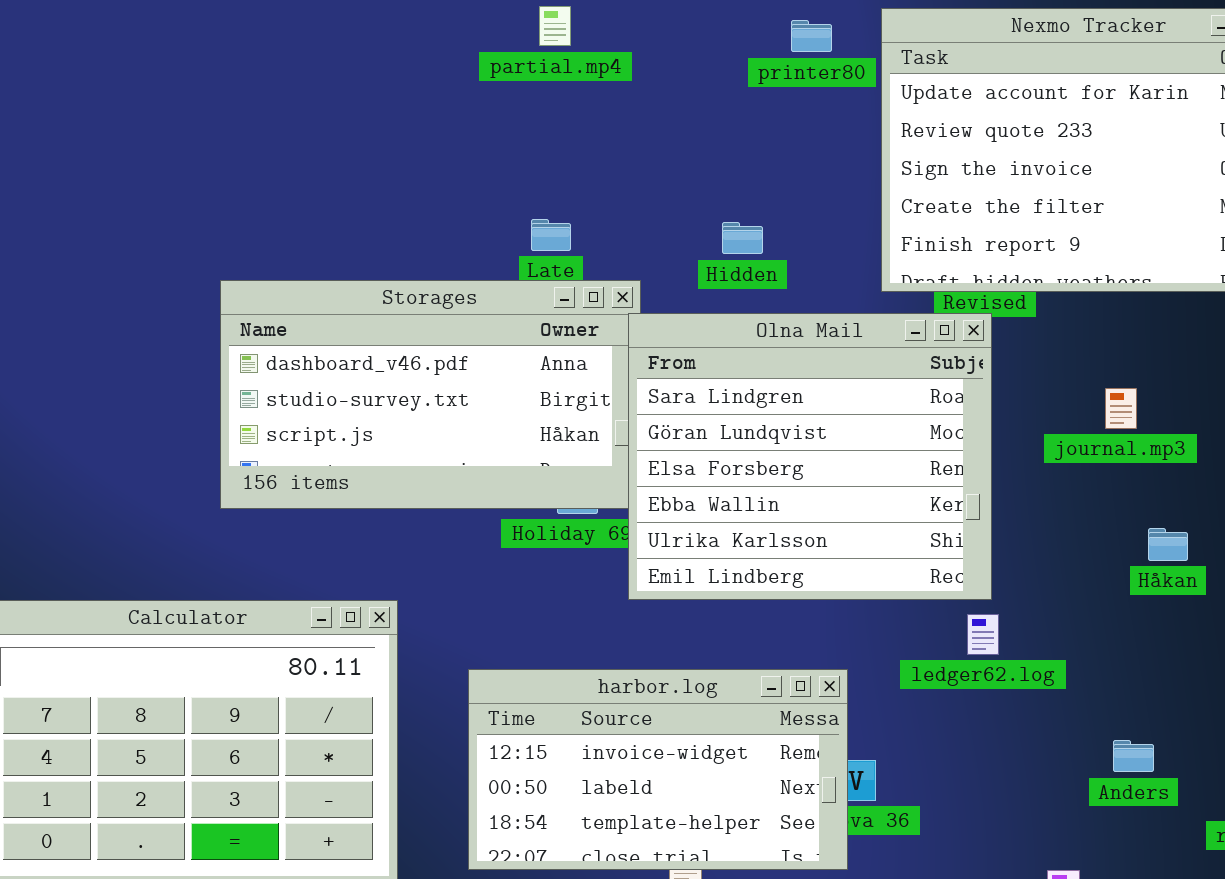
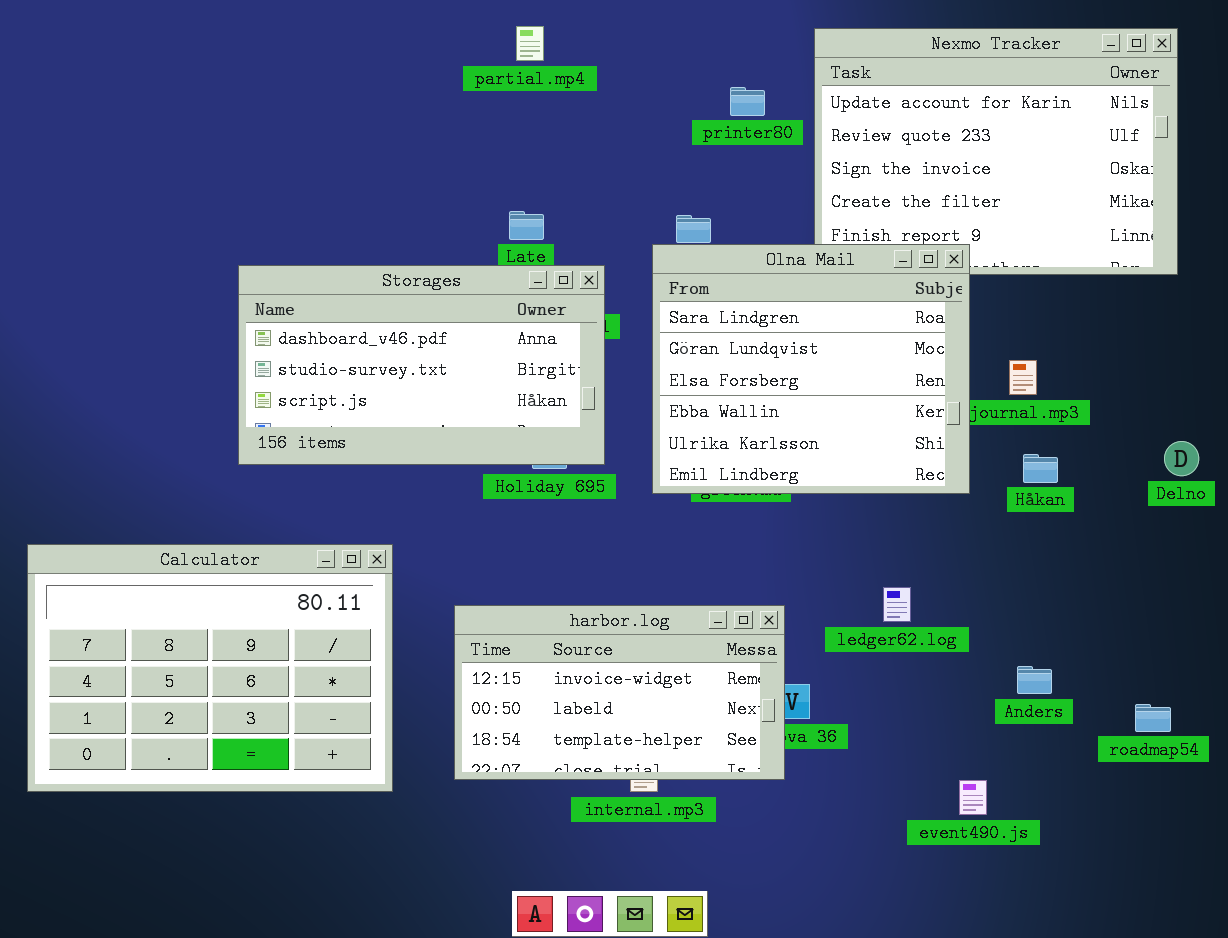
printer80: [791,20,832,52] -> [730,87,765,116], moved
Olna Mail: [628,313,992,600] -> [652,244,970,494], moved
Håkan: [1148,528,1188,561] -> [1023,454,1058,483], moved
ledger62.log: [967,614,999,655] -> [883,587,911,622], moved

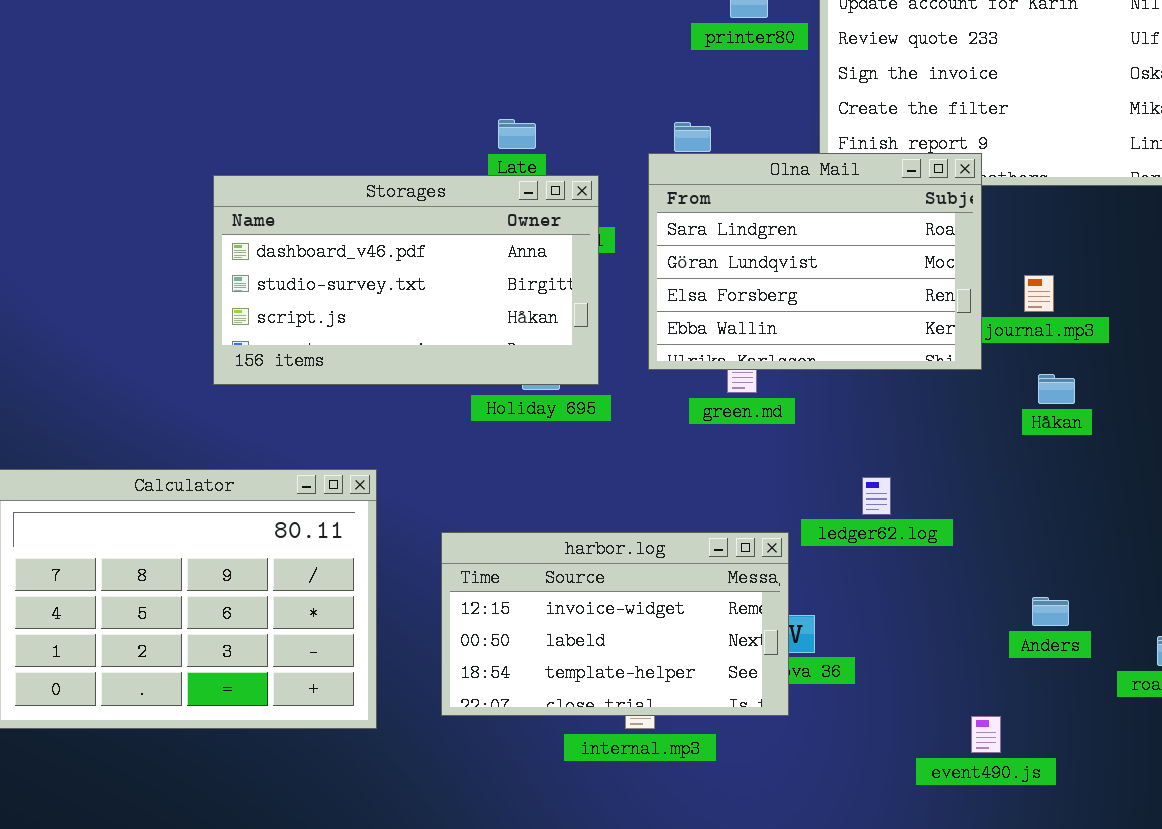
Olna Mail: [652,244,970,494] -> [648,153,982,370], resized
ledger62.log: [883,587,911,622] -> [862,477,891,515], moved

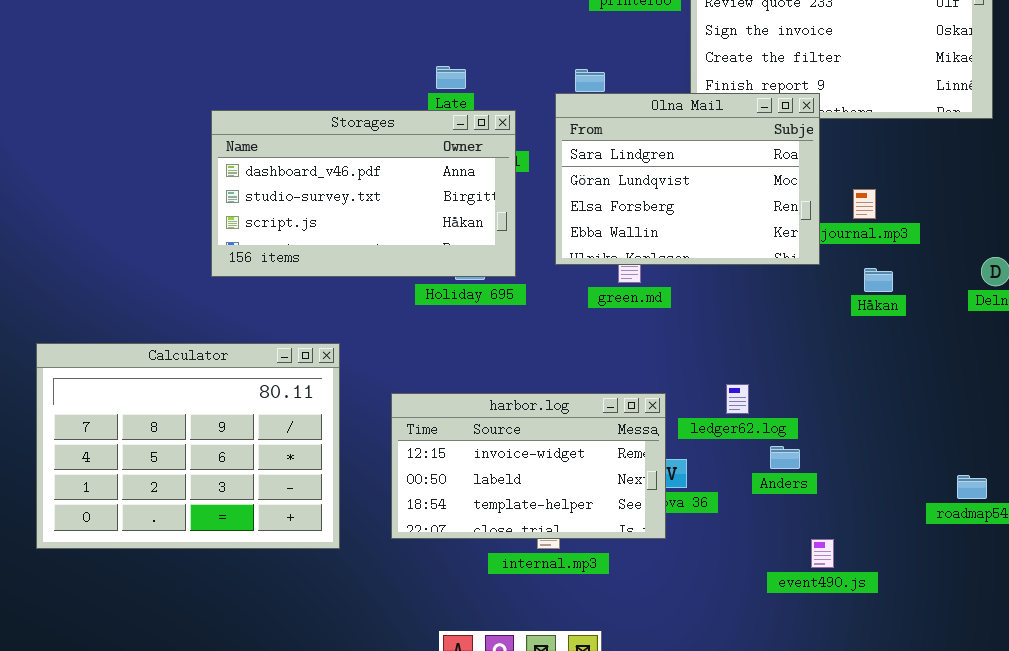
ledger62.log: [862,477,891,515] -> [726,384,749,414], moved
Anders: [1032,597,1069,626] -> [770,446,800,469], moved

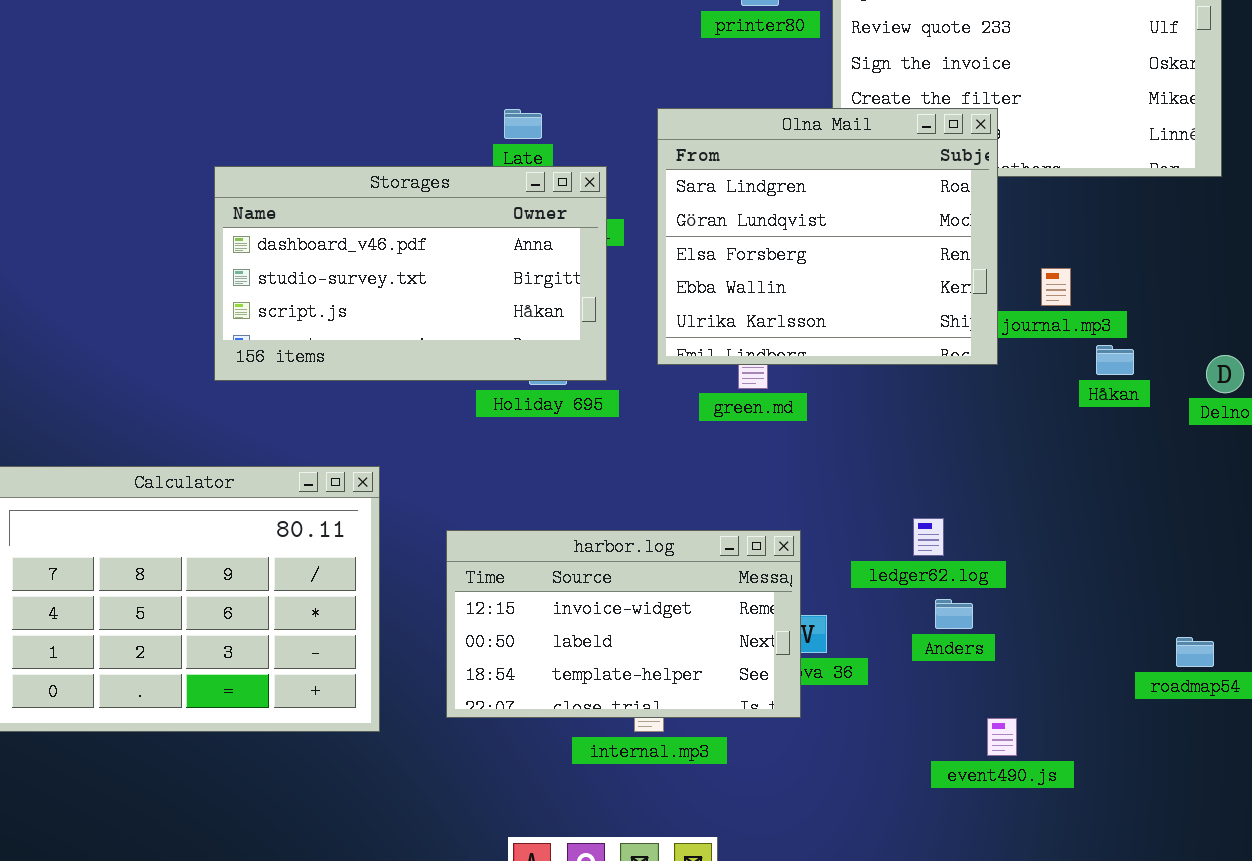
Olna Mail: [555,93,820,265] -> [657,108,998,365], resized
Håkan: [864,268,893,292] -> [1096,345,1134,375], moved
ledger62.log: [726,384,749,414] -> [913,518,944,556], moved

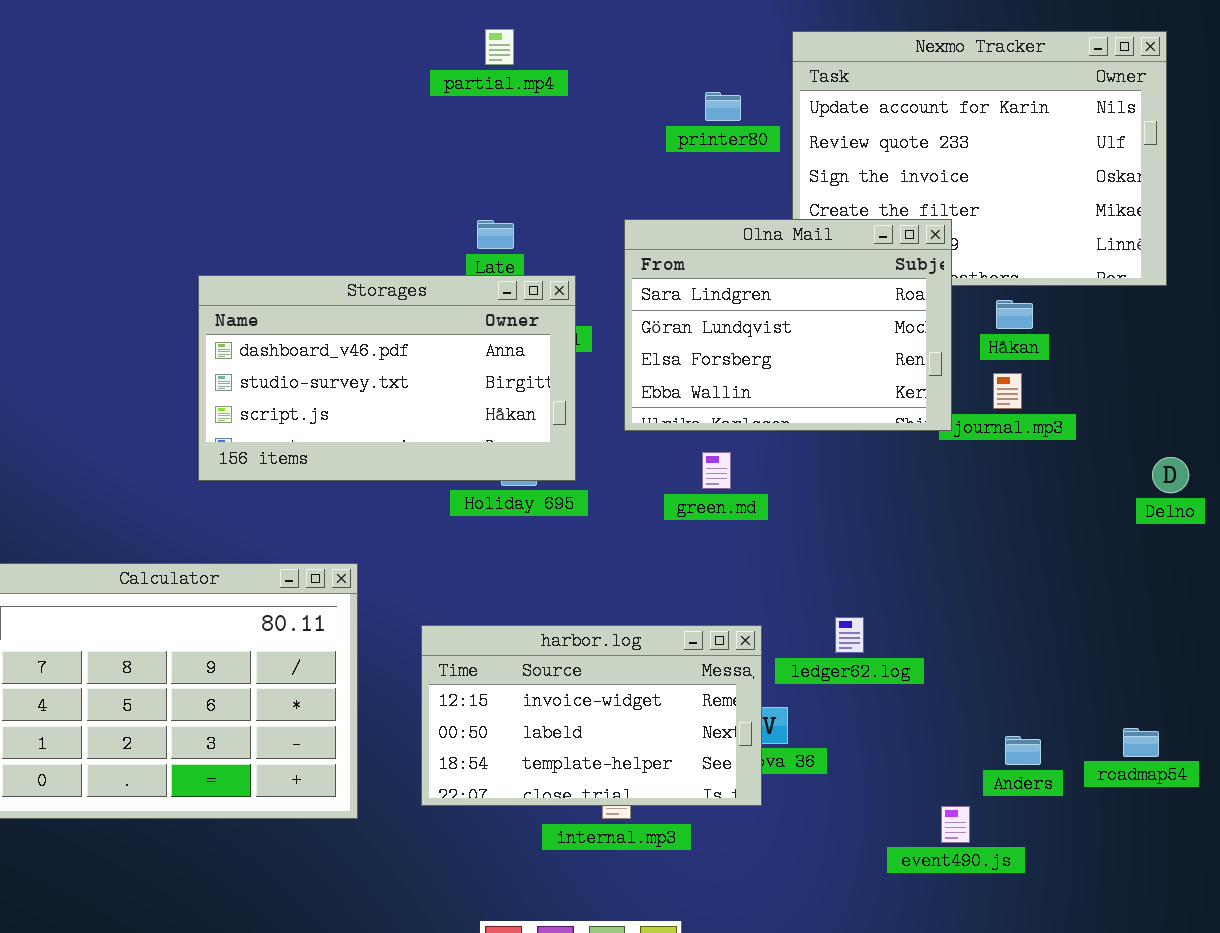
Olna Mail: [657,108,998,365] -> [624,219,952,431], resized
Håkan: [1096,345,1134,375] -> [996,300,1033,329], moved
ledger62.log: [913,518,944,556] -> [835,617,864,653], moved
Anders: [935,599,973,629] -> [1005,736,1041,765], moved

